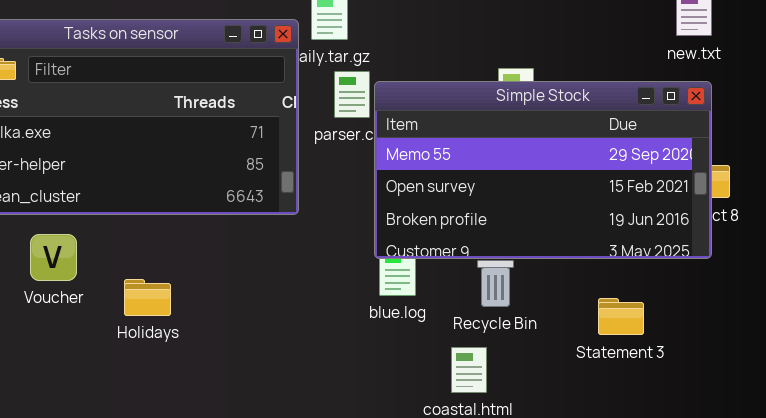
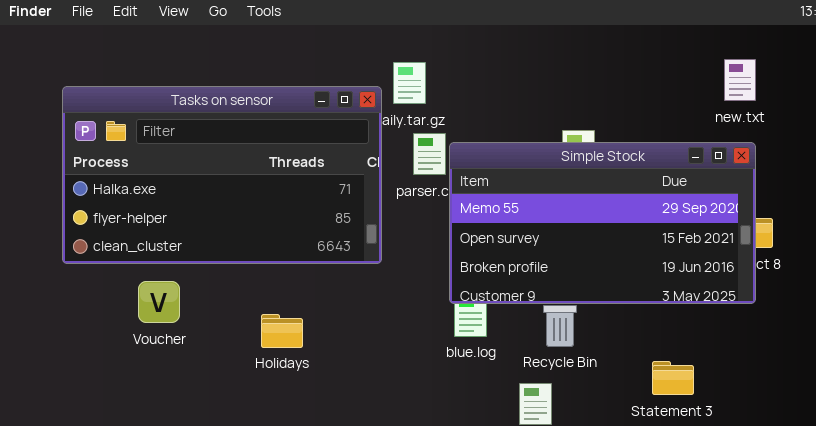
Holidays: [124,279,171,316] -> [261,314,303,348], moved
Statement 3: [598,298,644,335] -> [652,361,694,395], moved

